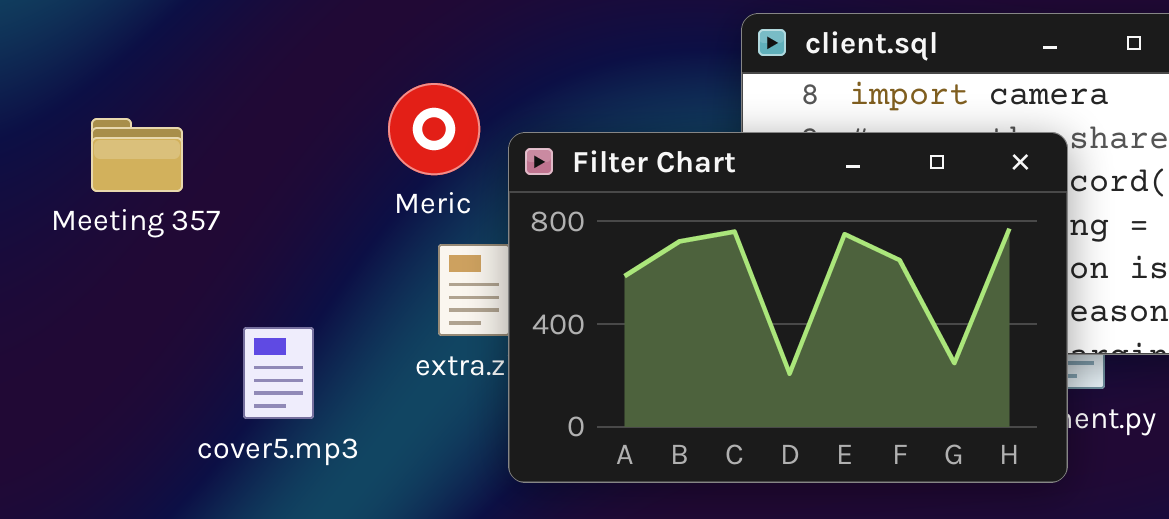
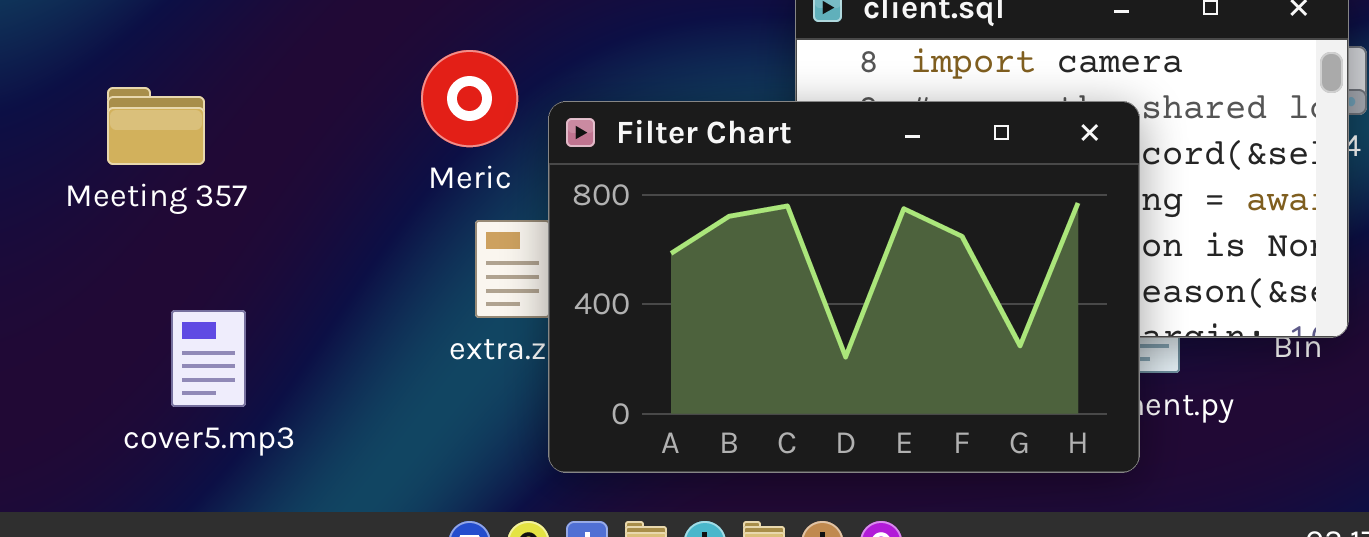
cover5.mp3: [243,327,314,419] -> [171,310,246,407], moved

